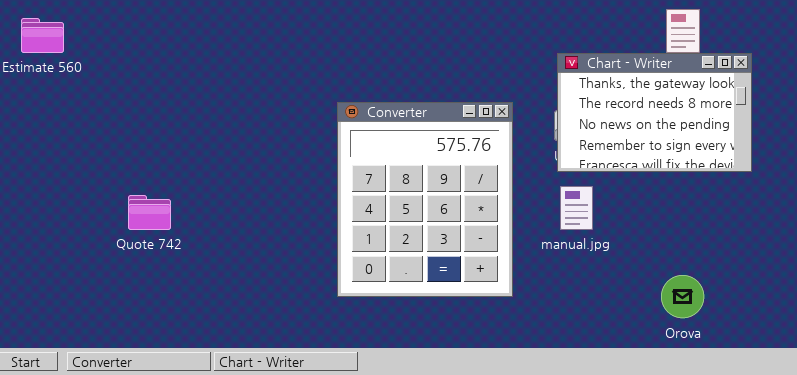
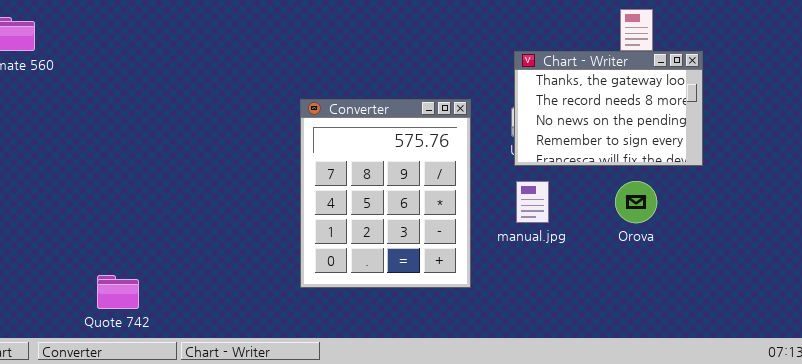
Quote 742: [128,195,171,230] -> [97,275,139,309], moved
Orova: [661,275,704,318] -> [615,181,657,223], moved

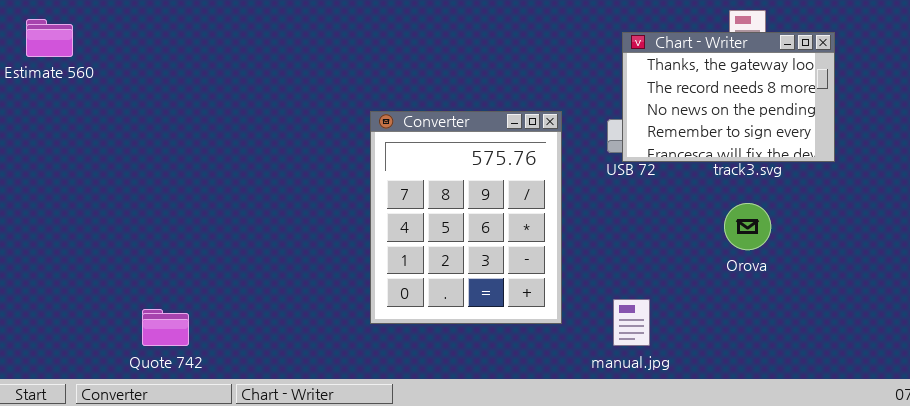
Chart - Writer: [514,51,703,166] -> [622,32,835,162], moved
manual.jpg: [516,181,549,223] -> [613,299,650,346], moved

